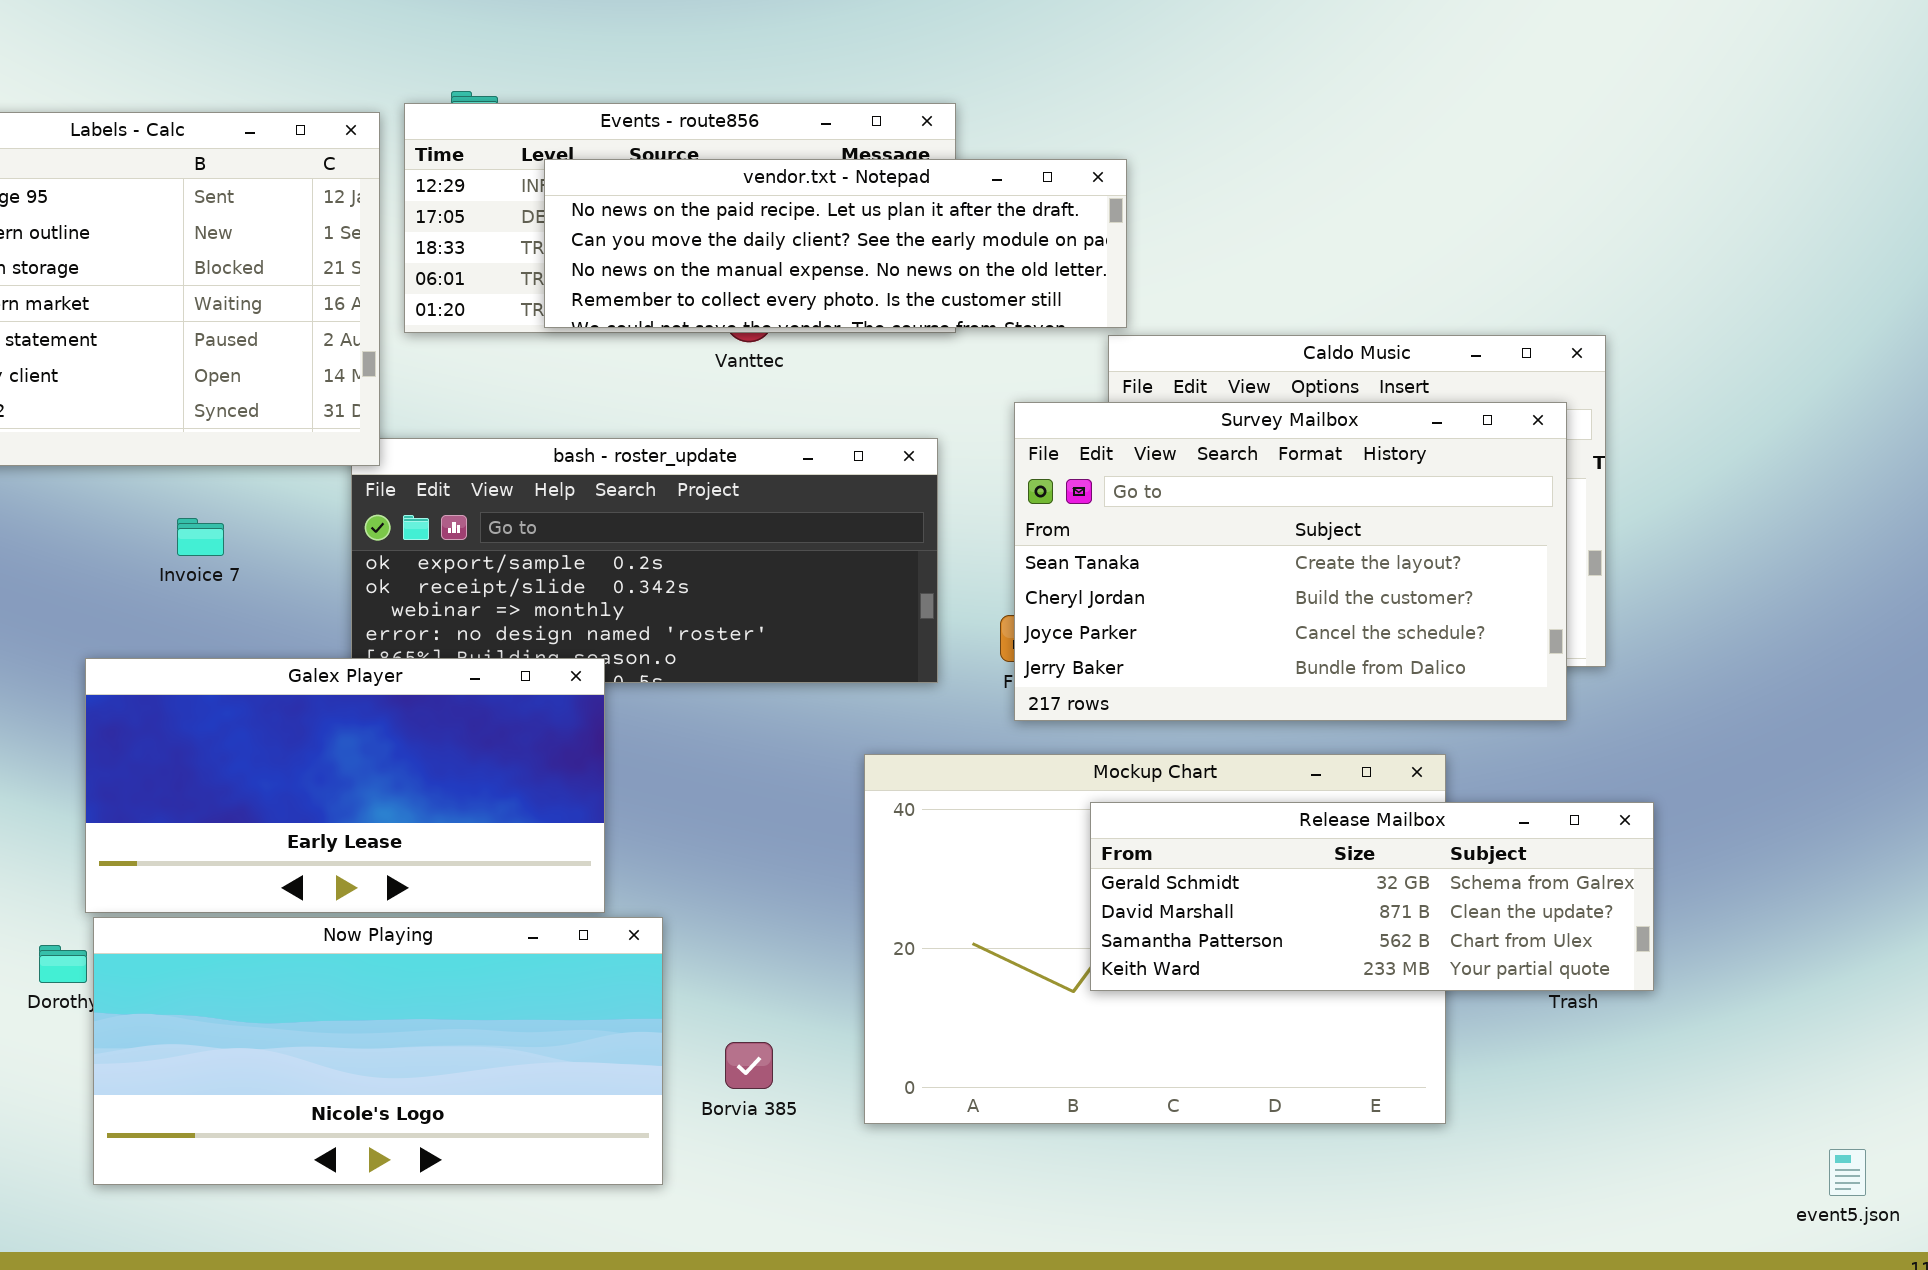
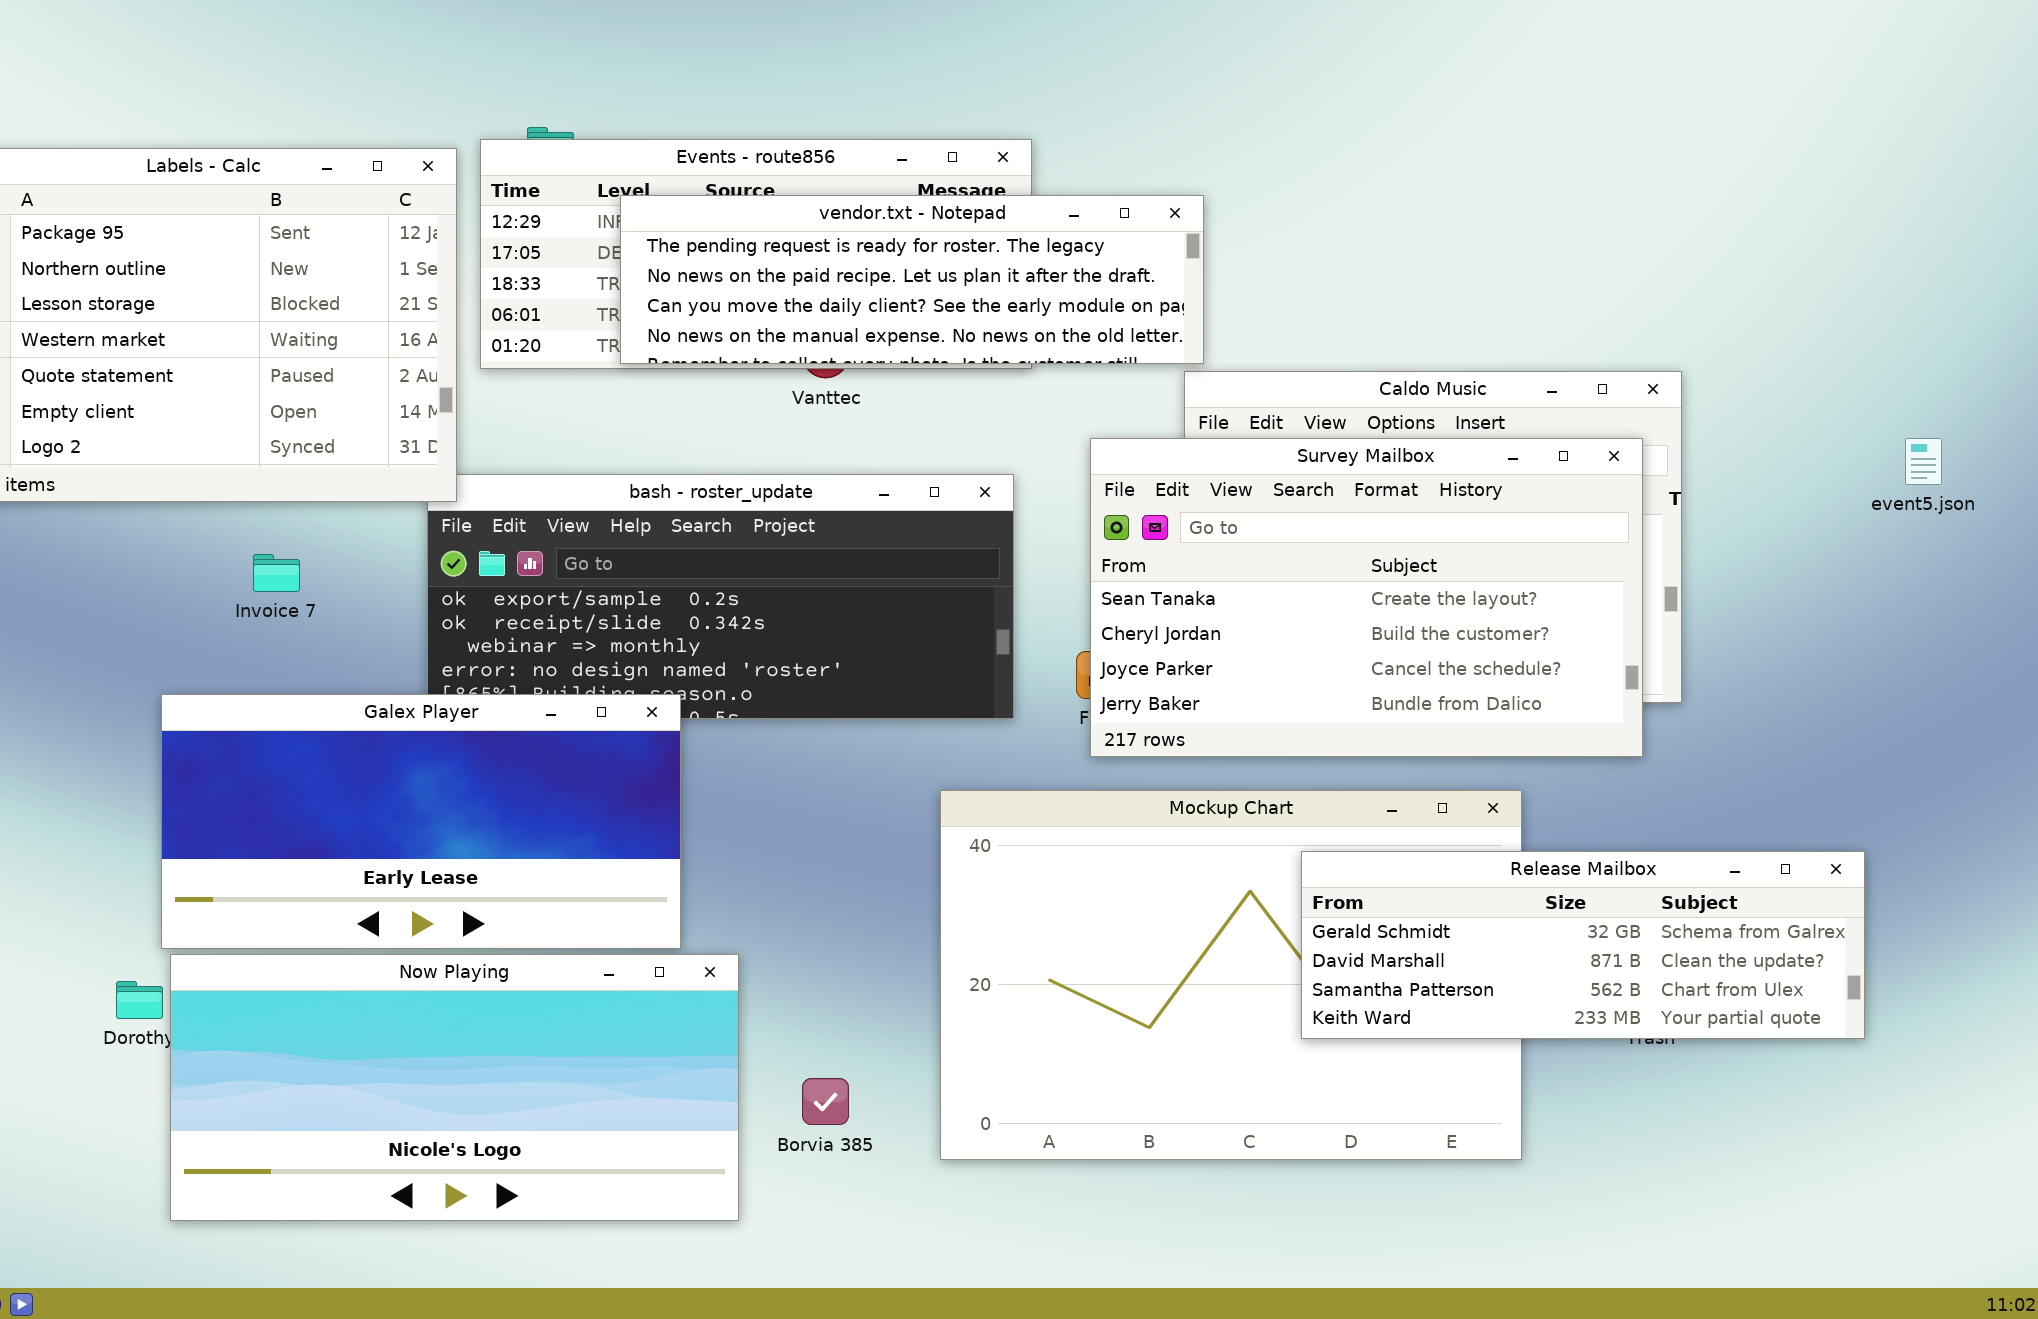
vendor.txt - Notepad: [544,159,1127,328] -> [620,195,1204,364], scrolled up 1 row
Release Mailbox: [1090,802,1654,991] -> [1301,851,1865,1039], moved
event5.json: [1829,1149,1866,1196] -> [1905,438,1942,485], moved

